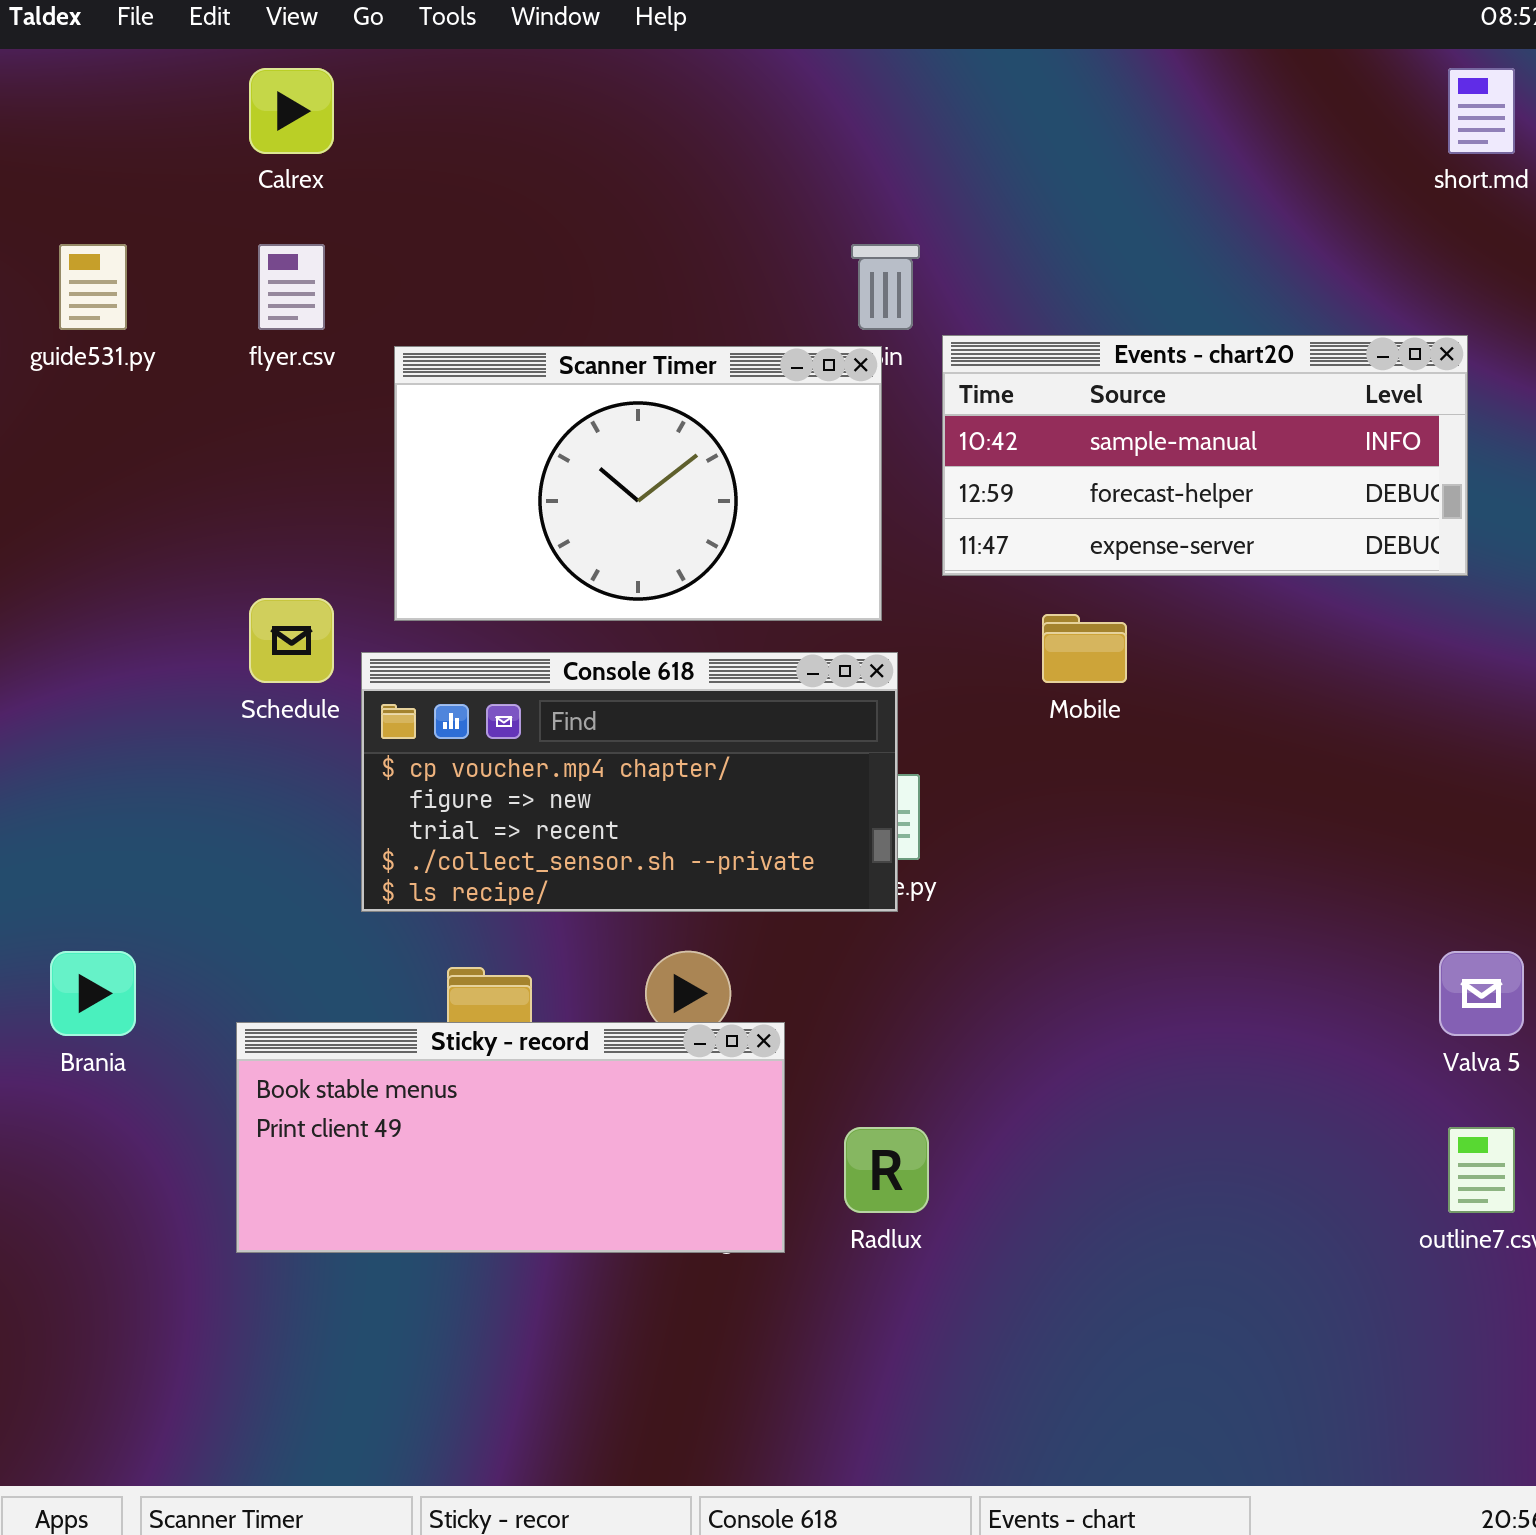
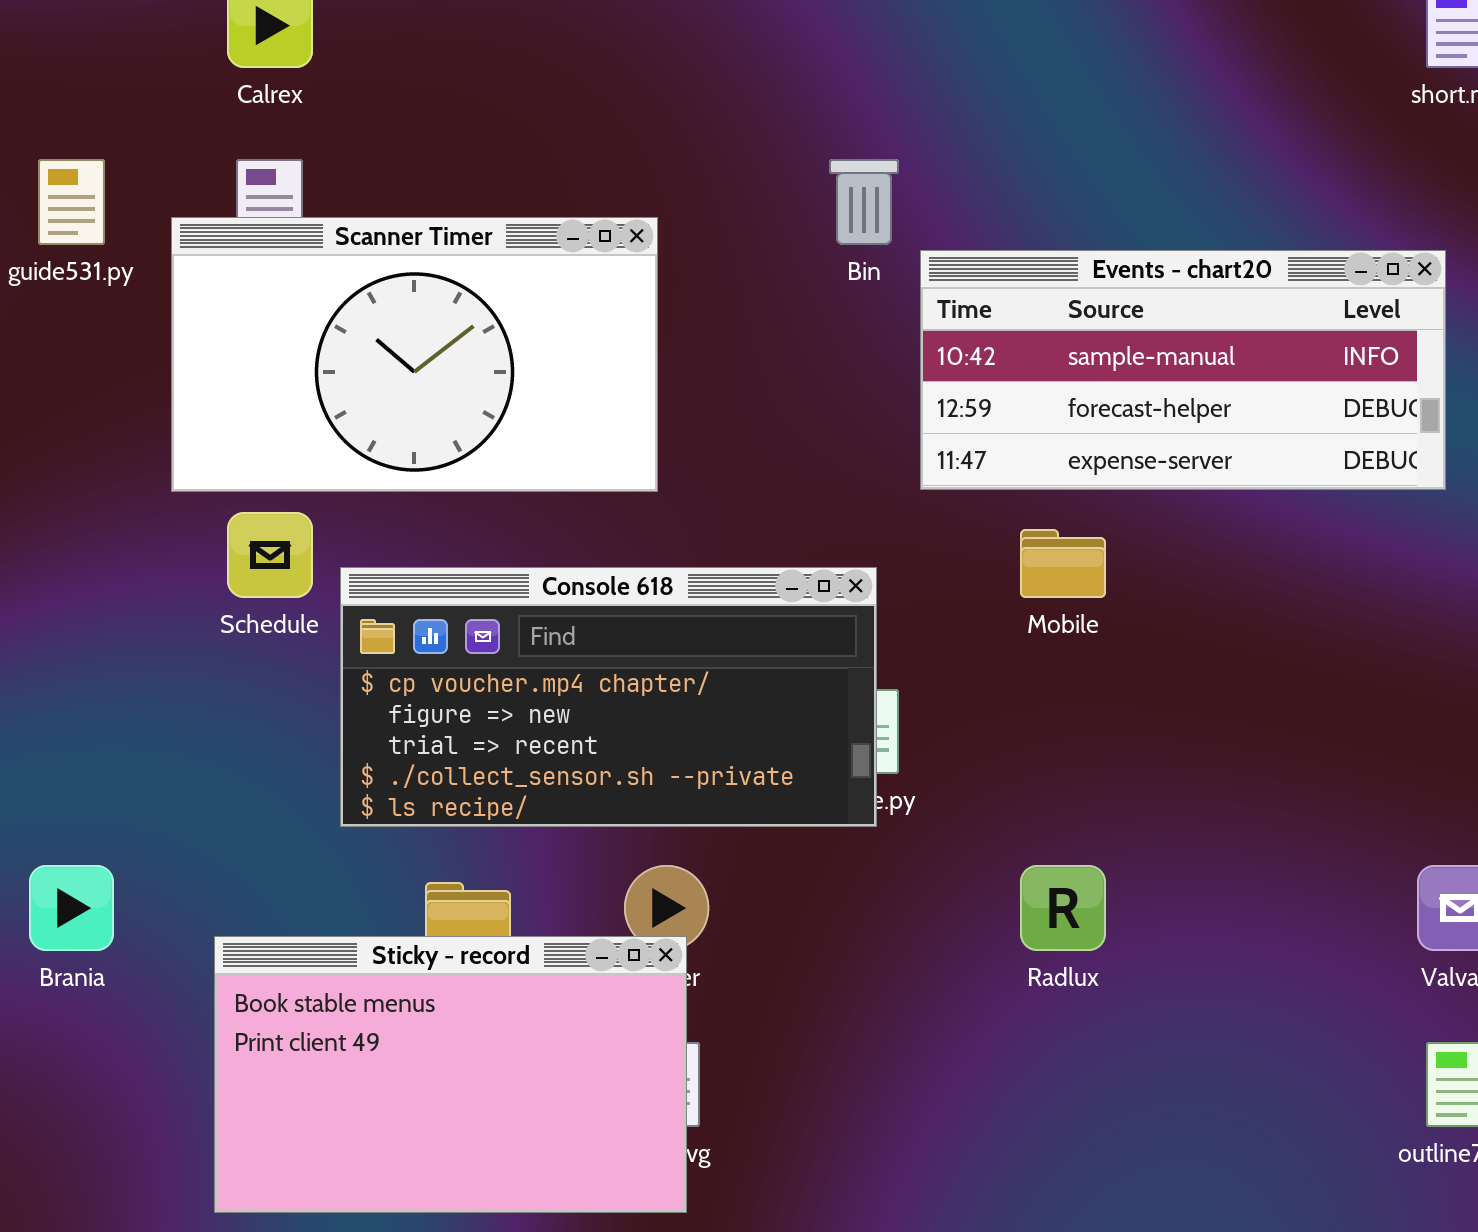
Scanner Timer: [394,346,882,621] -> [171,217,658,492], moved
Sticky - record: [236,1022,785,1253] -> [214,936,687,1213], resized
Radlux: [844,1127,929,1213] -> [1020,865,1106,951], moved

